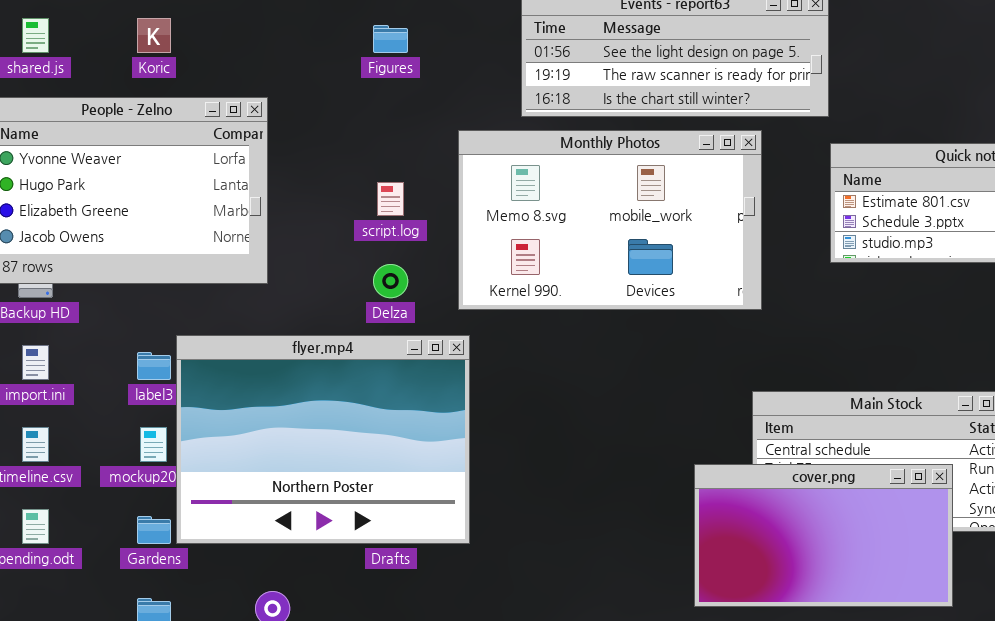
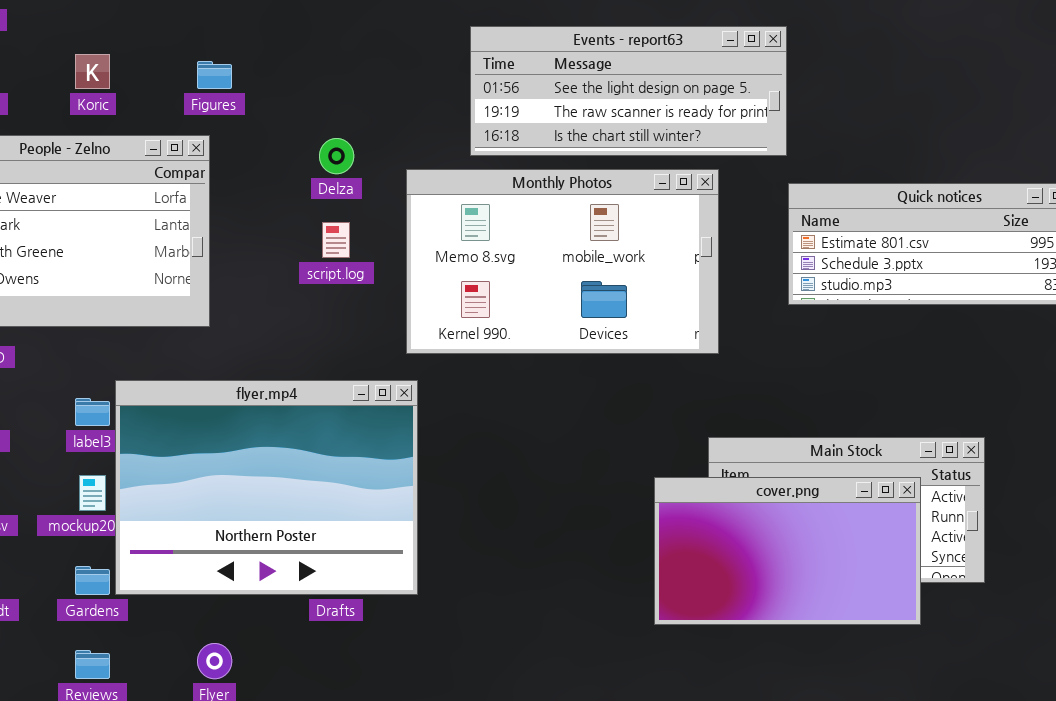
Figures: [373,25,408,53] -> [197,61,232,89], moved
Delza: [373,264,408,298] -> [319,138,354,174], moved
cover.png: [694,464,953,607] -> [654,477,921,625], moved

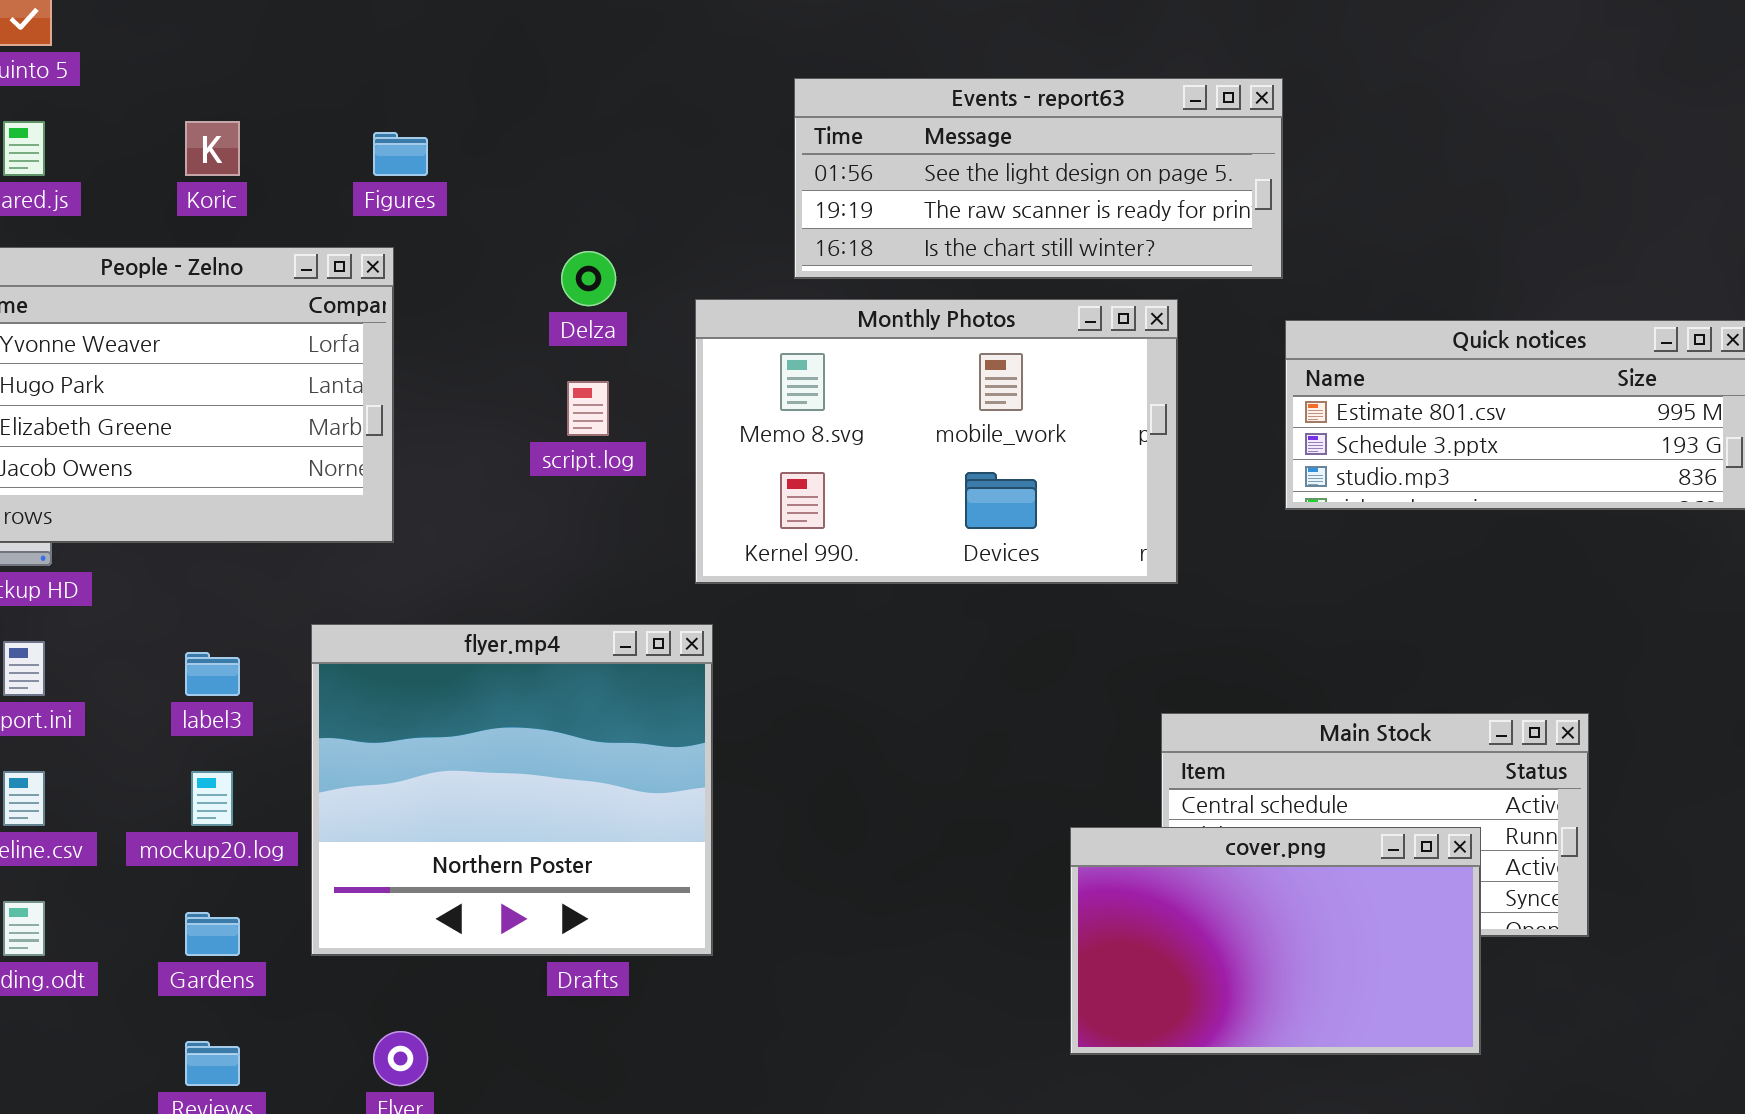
flyer.mp4: [115,380,418,595] -> [311,624,713,956], resized
cover.png: [654,477,921,625] -> [1070,827,1481,1055], moved

